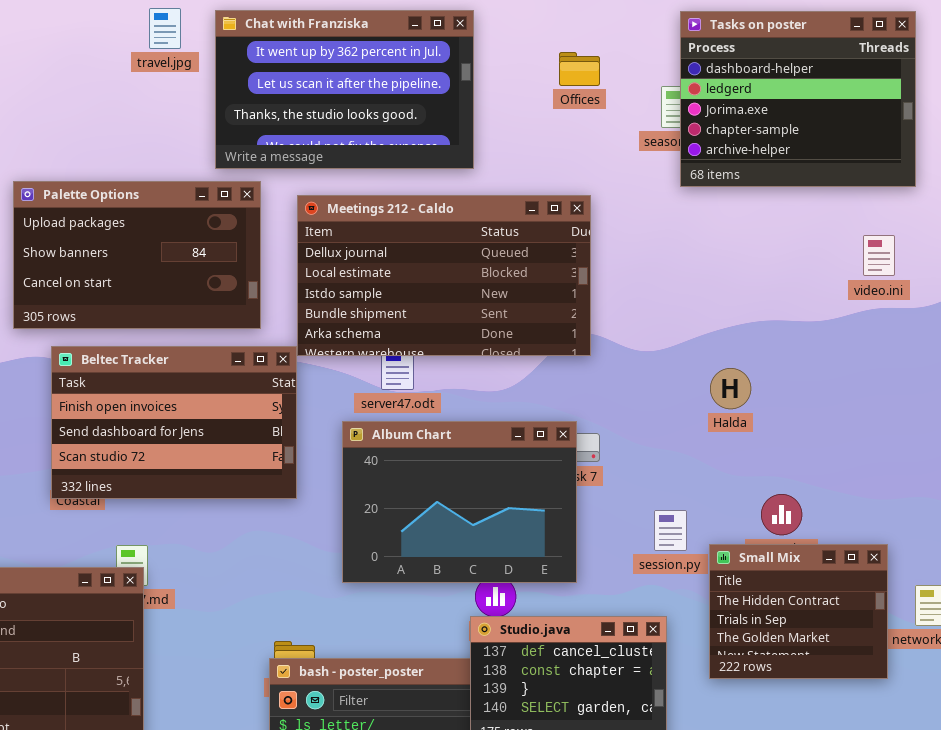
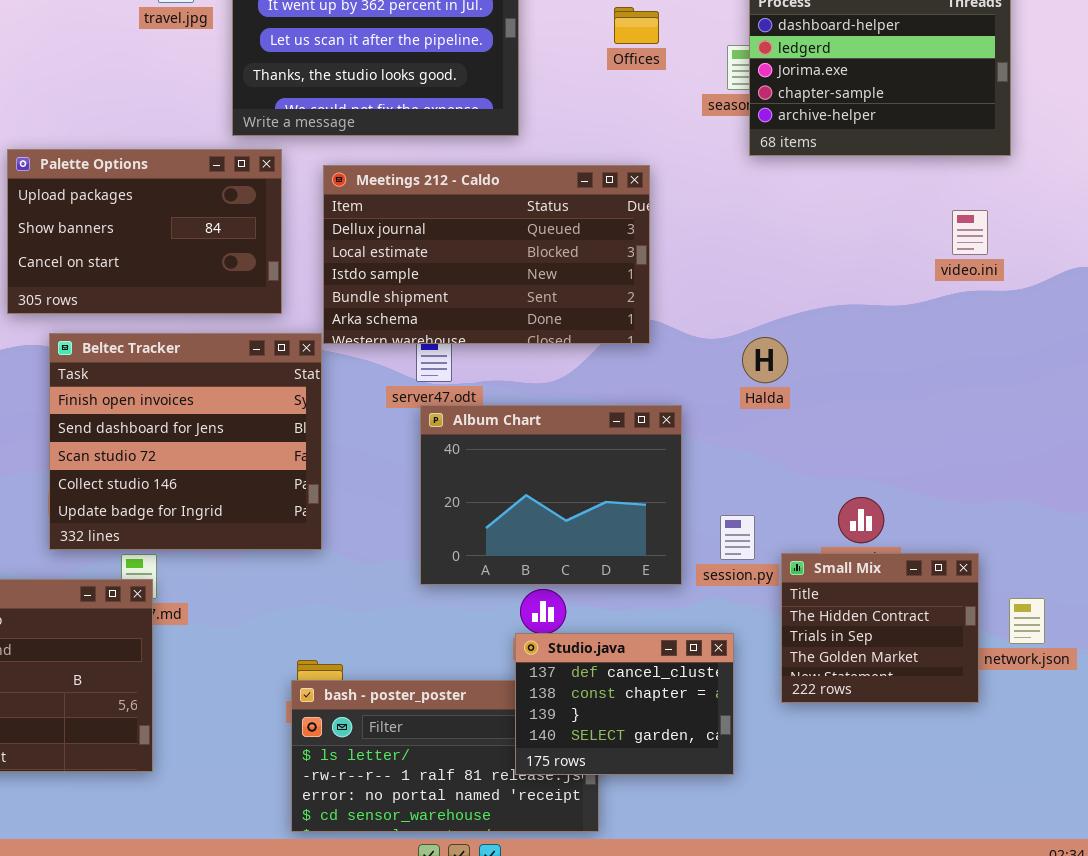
Beltec Tracker: [51,346,297,499] -> [49,333,322,550], resized
Halda: [710,368,751,409] -> [742,337,788,383], moved
Album Chart: [342,421,577,583] -> [420,405,682,585], moved

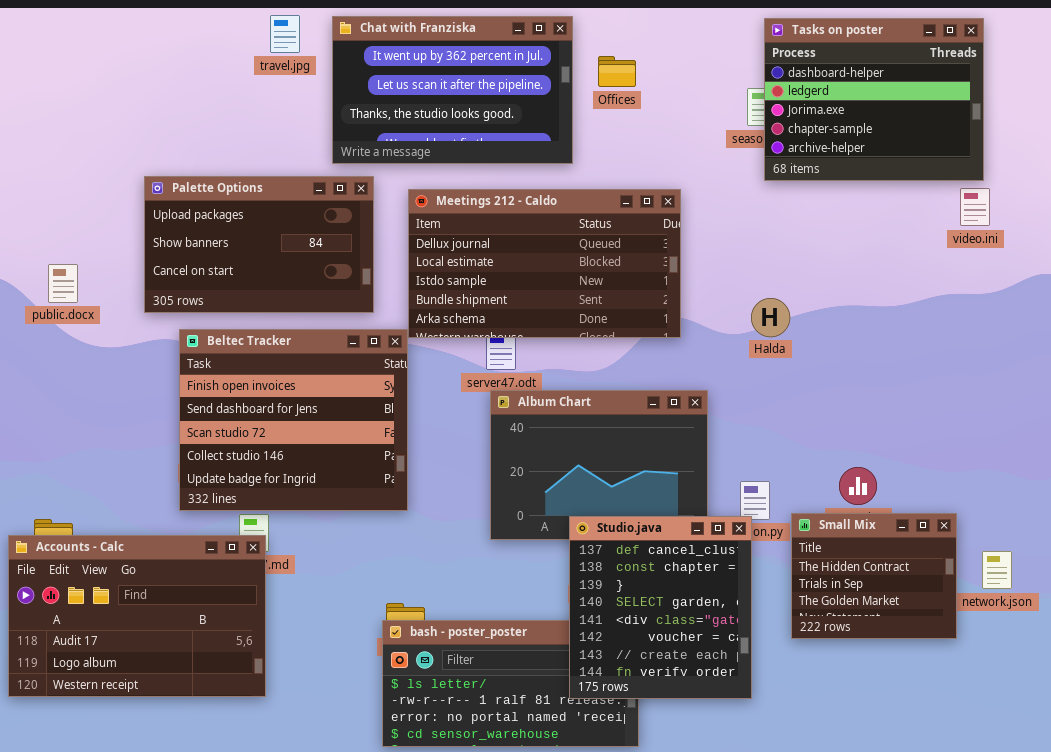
Offices: [614,7,659,44] -> [598,56,636,87], moved
video.ini: [952,210,988,255] -> [960,188,990,226], moved
Halda: [742,337,788,383] -> [751,298,790,337], moved
Studio.java: [515,633,734,775] -> [569,516,752,699], resized

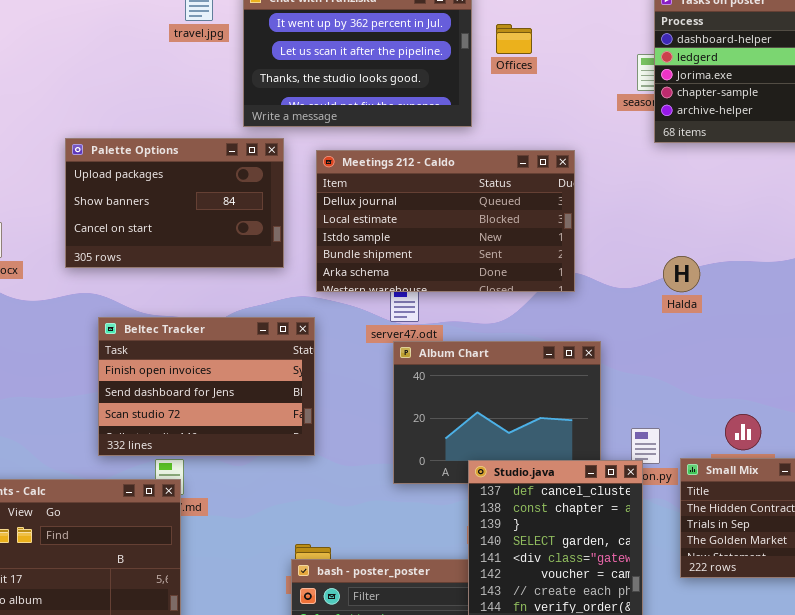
Halda: [751,298,790,337] -> [663,256,700,292], moved
Beltec Tracker: [179,329,408,511] -> [98,317,315,456], resized

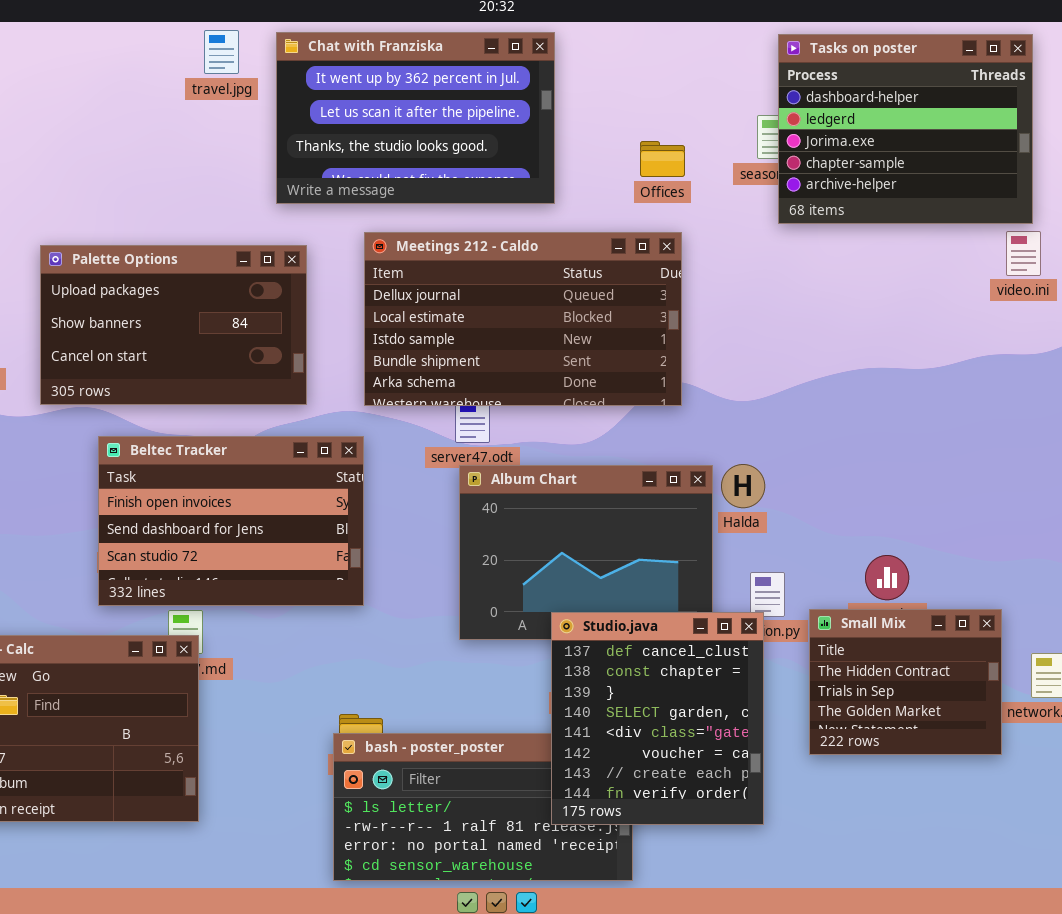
Offices: [496,24,532,54] -> [640,141,685,177], moved
Palette Options: [65,138,284,268] -> [40,245,307,405], moved
Halda: [663,256,700,292] -> [721,464,765,508], moved

